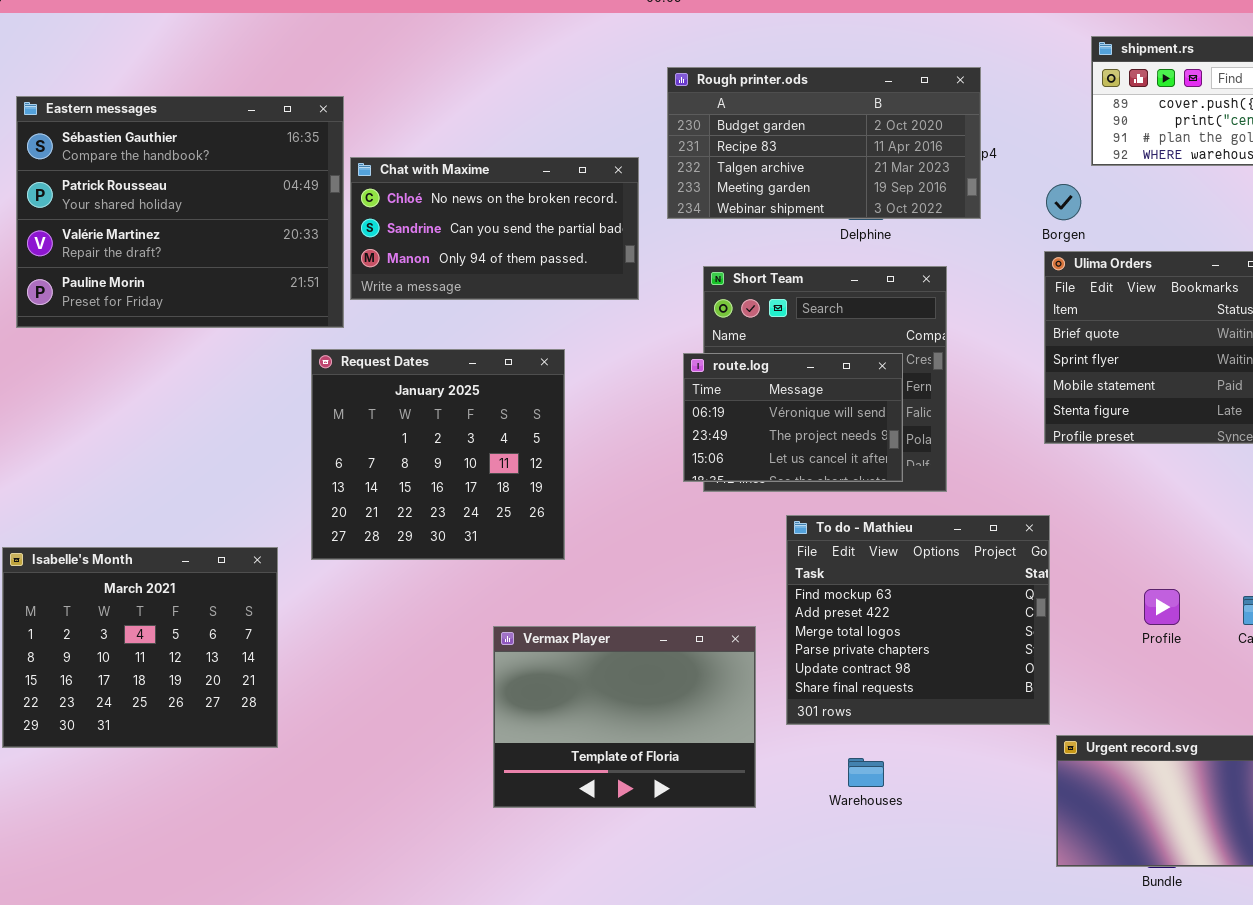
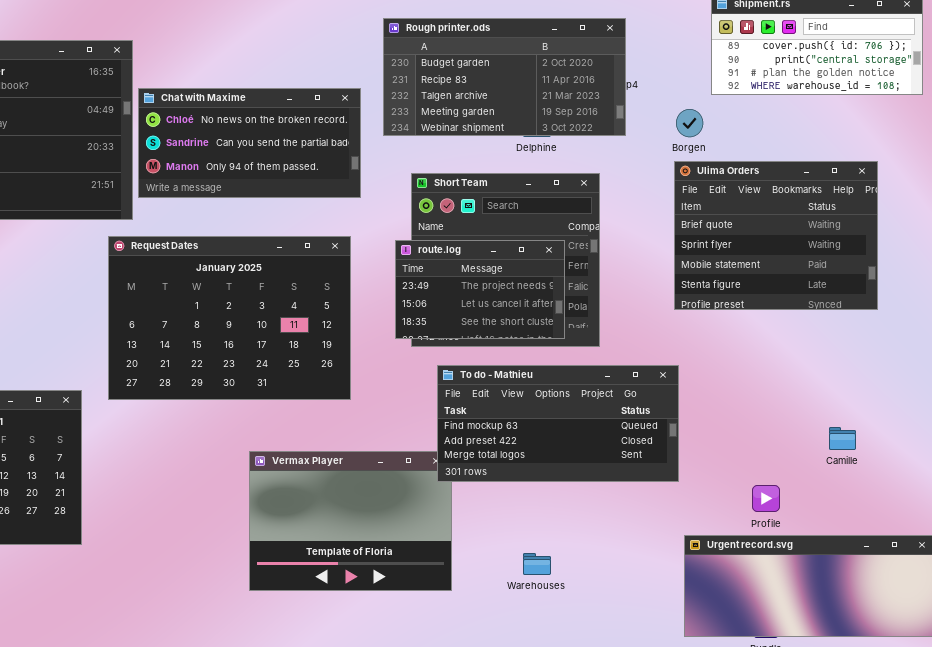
Request Dates: [311,349,565,560] -> [108,236,351,400], resized
route.log: [683,353,903,482] -> [395,240,565,339], scrolled down 1 row
To do - Mathieu: [786,515,1050,725] -> [437,365,679,482], resized
Profile: [1144,589,1180,625] -> [752,485,780,512], moved

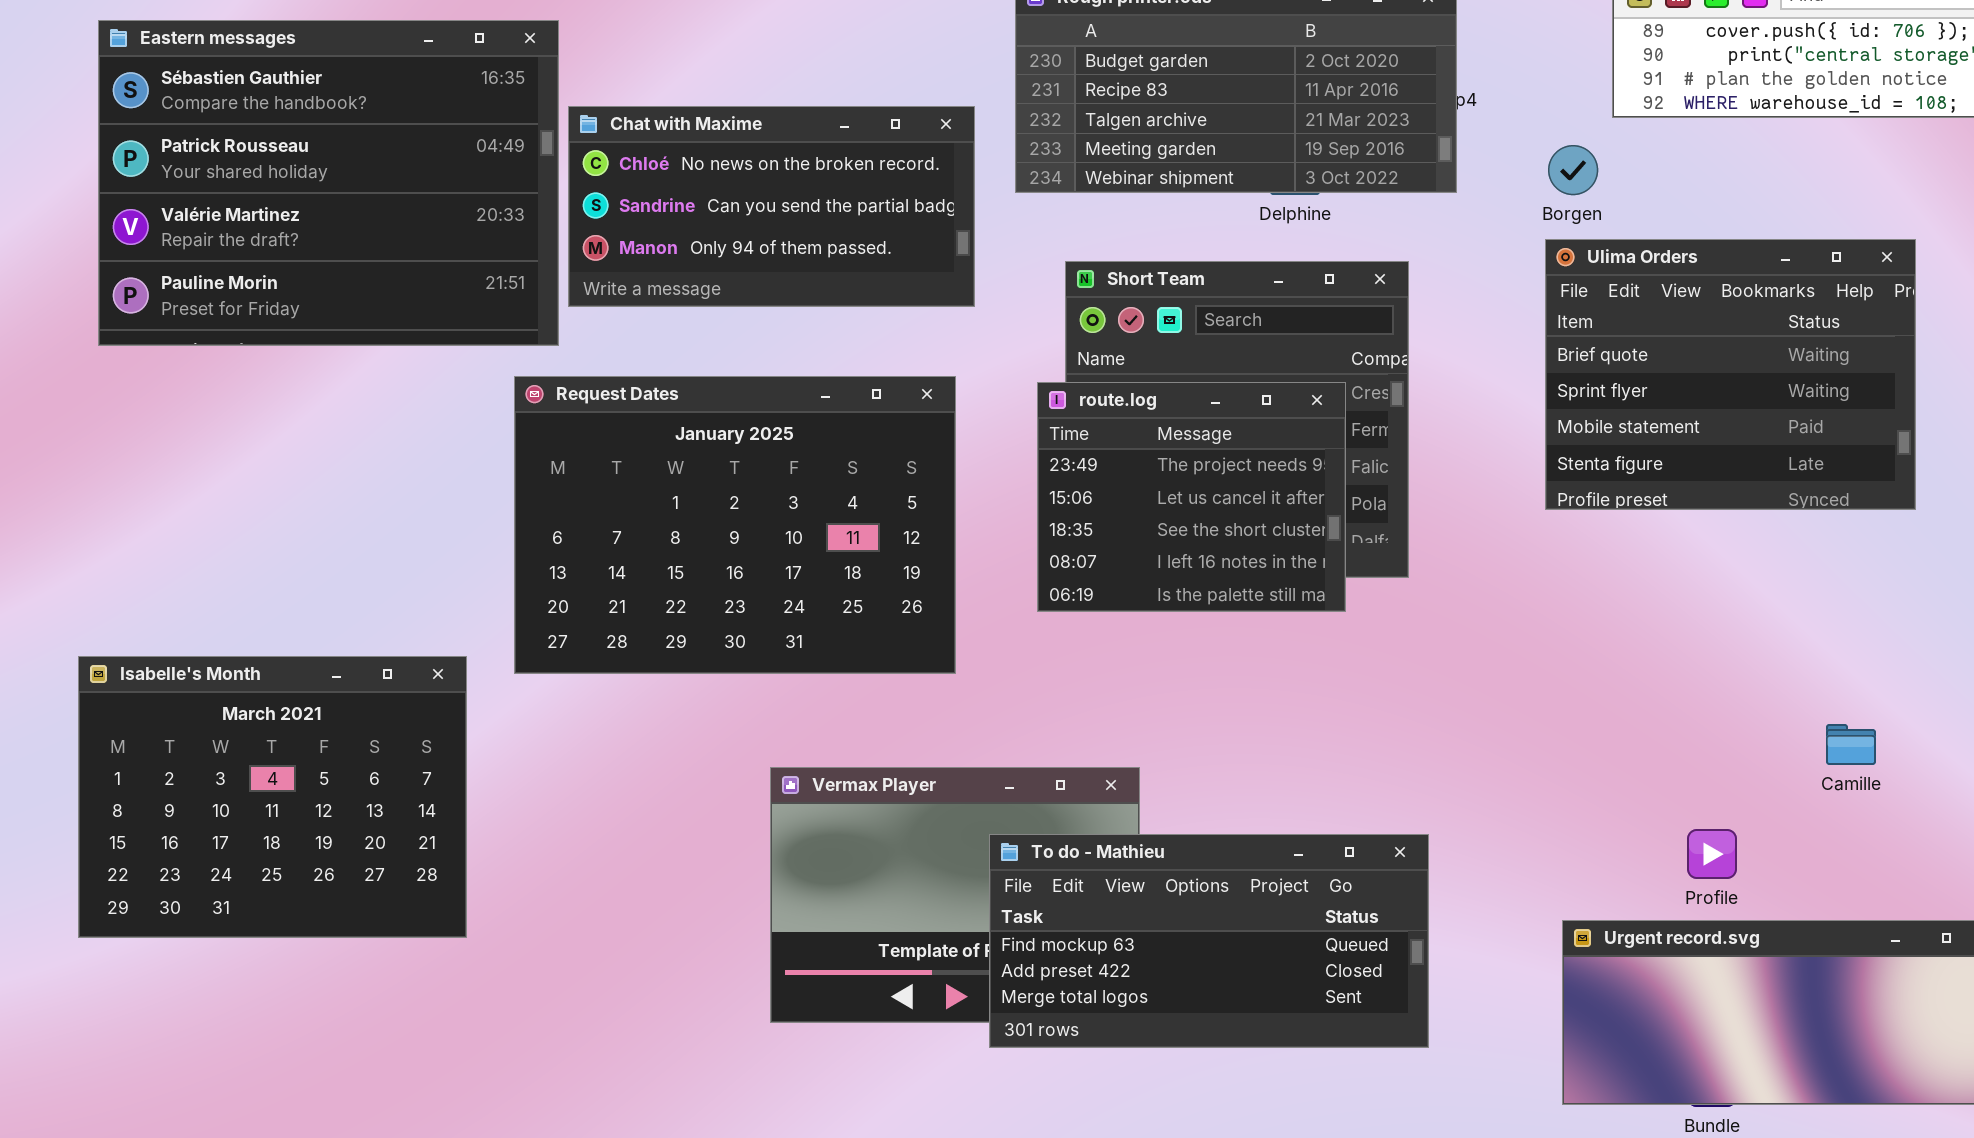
route.log: [395,240,565,339] -> [1037,382,1346,612], resized
To do - Mathieu: [437,365,679,482] -> [989,834,1429,1048], moved

